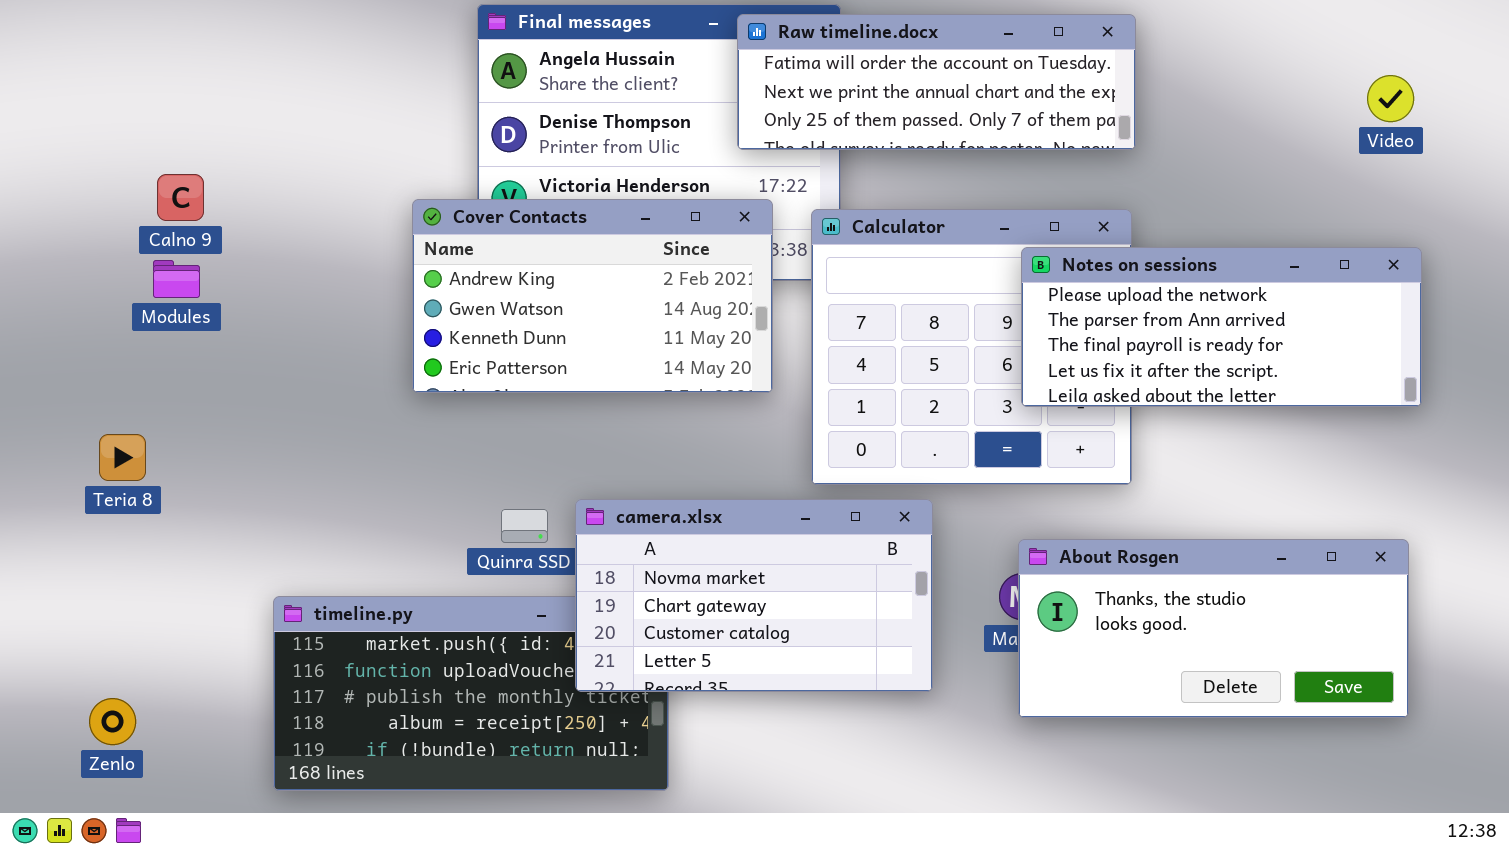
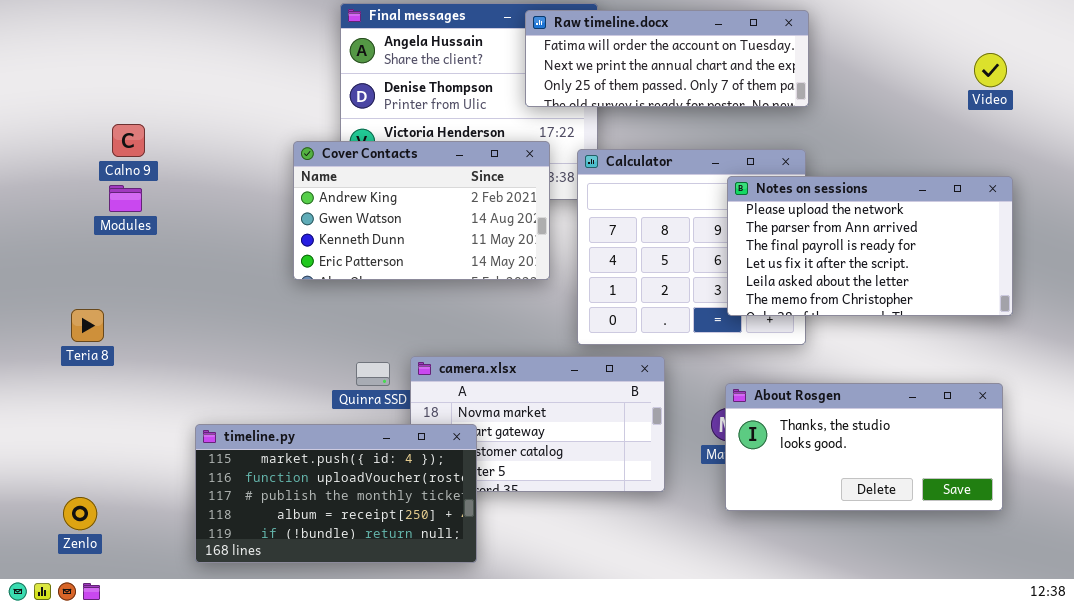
Notes on sessions: [1021,247,1422,407] -> [727,176,1013,316], resized
timeline.py: [273,596,669,791] -> [195,424,477,563], raised

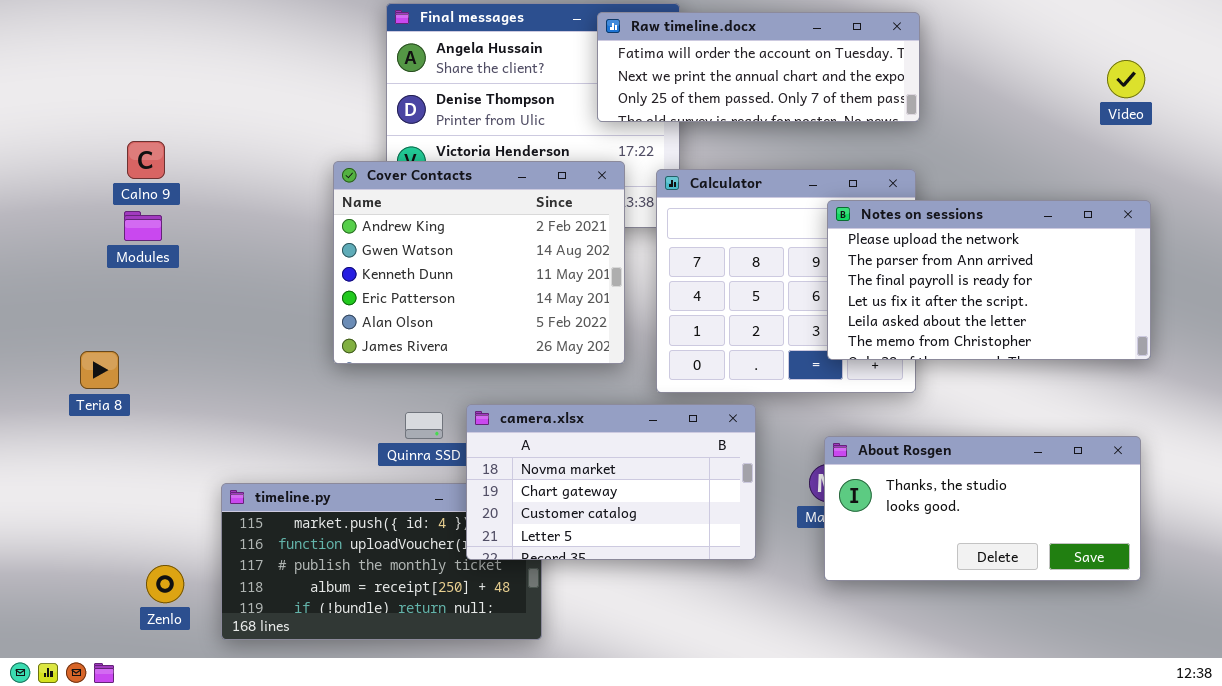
Cover Contacts: [293,141,550,280] -> [333,161,625,364], resized
camera.xlsx: [410,356,665,492] -> [466,404,756,560], raised
Zenlo: [63,497,97,530] -> [146,565,184,603], moved

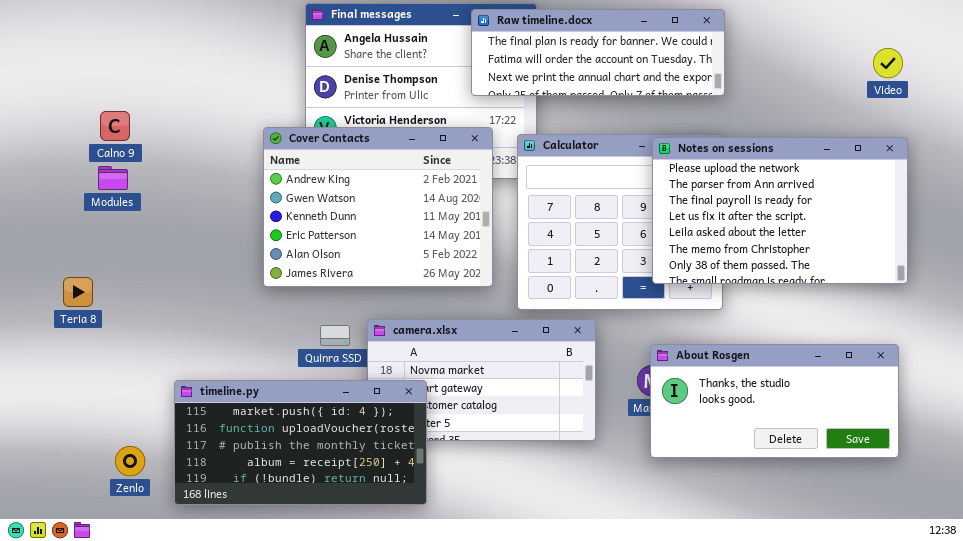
Raw timeline.docx: [597,12,920,122] -> [471,9,725,96], scrolled up 1 row
Notes on sessions: [827,200,1151,360] -> [652,137,908,284], resized
timeline.py: [221,483,542,640] -> [174,380,427,505], raised

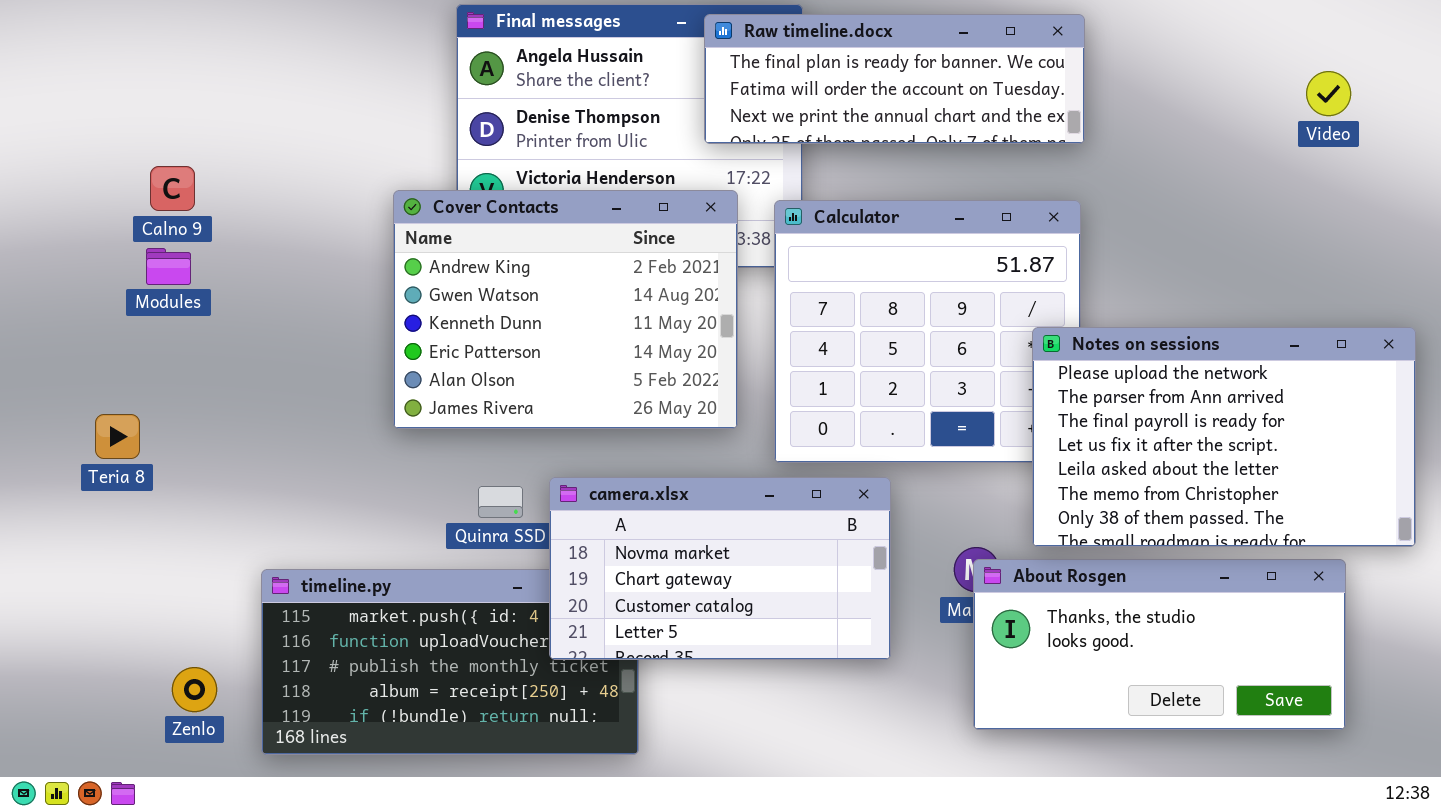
Notes on sessions: [652,137,908,284] -> [1032,327,1416,547], moved
camera.xlsx: [367,319,596,441] -> [549,477,891,660], raised
About Rosgen: [650,344,899,458] -> [973,559,1346,730], moved

